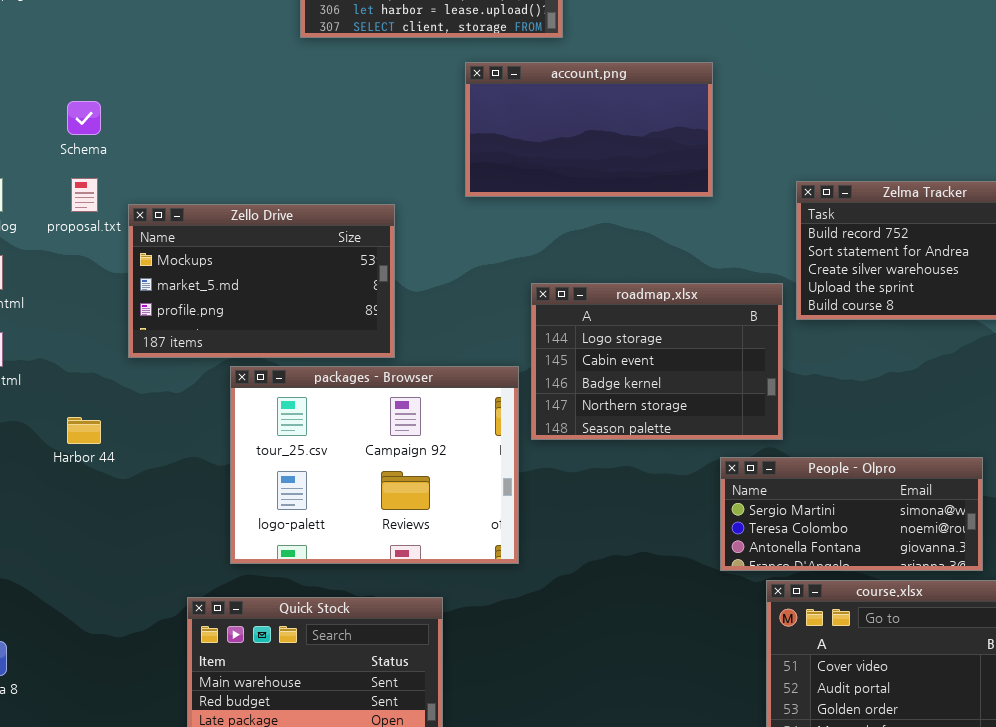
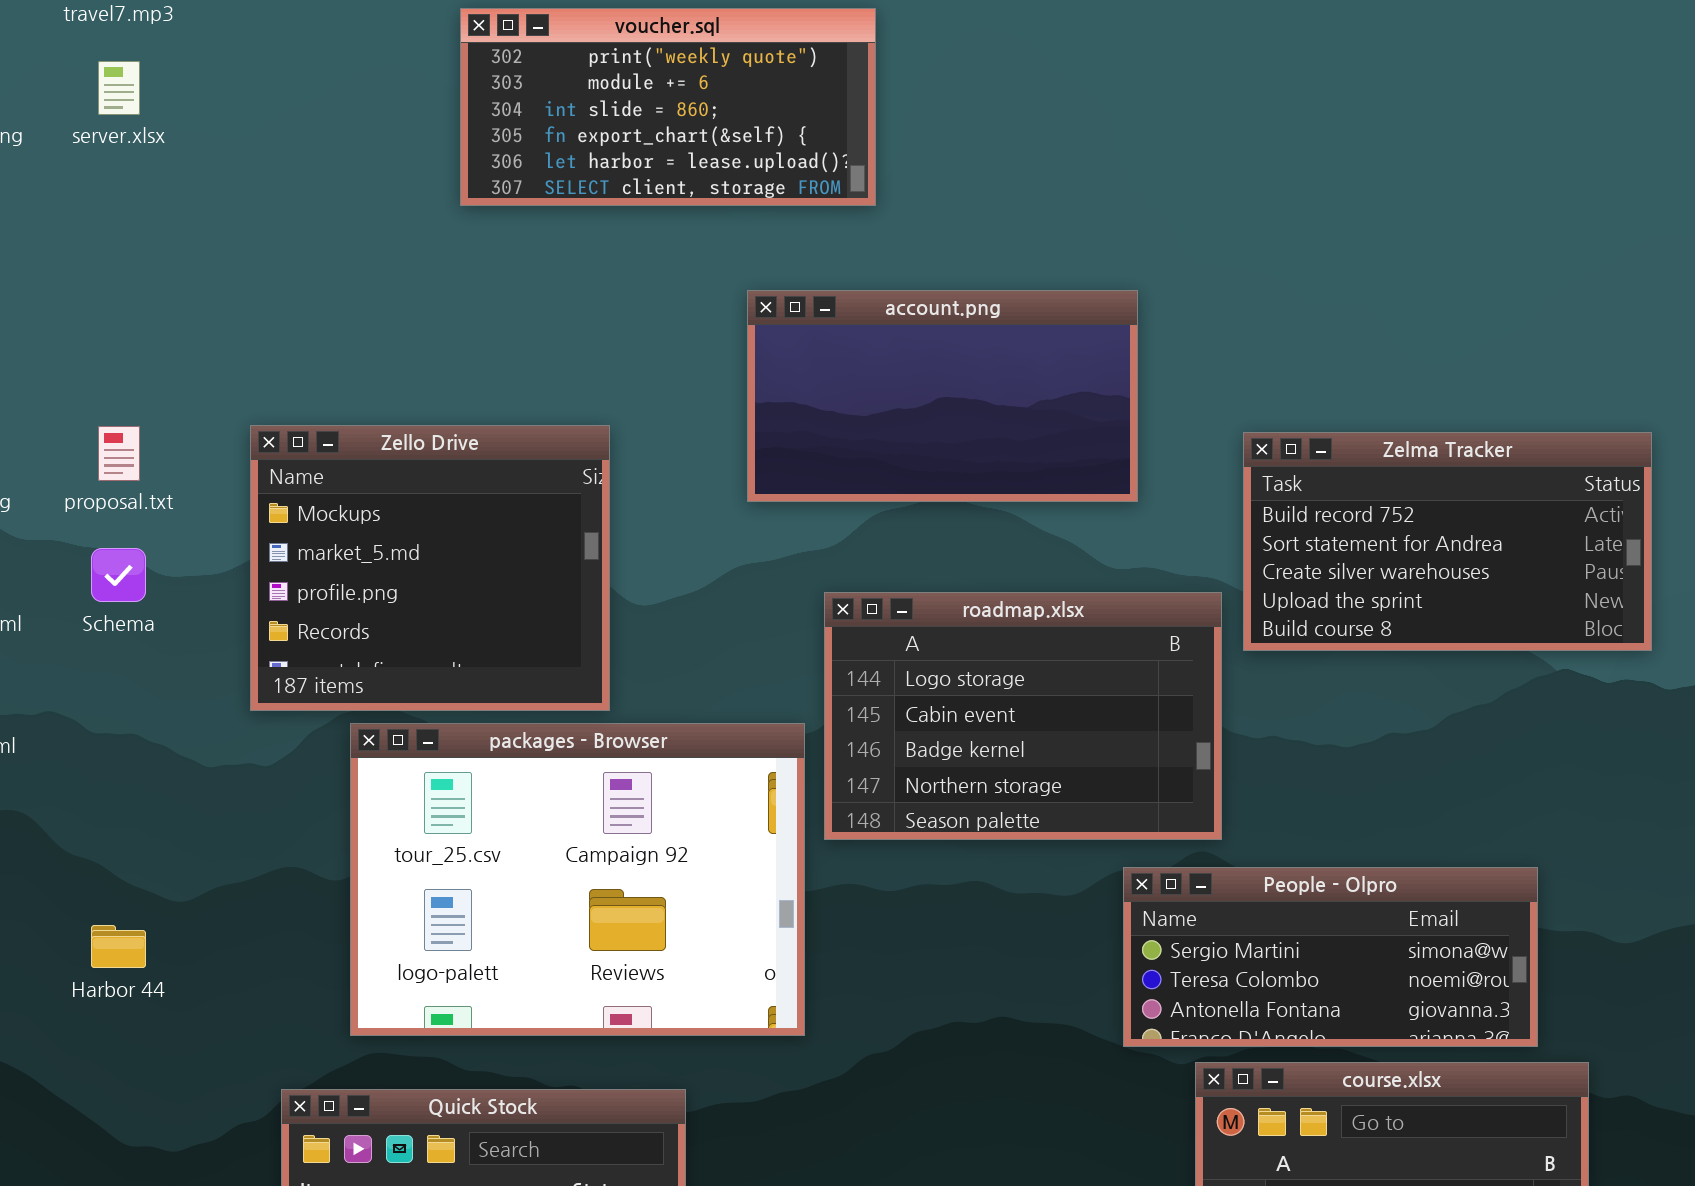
account.png: [465,62,713,197] -> [747,290,1138,502], moved
Schema: [67,101,101,135] -> [91,548,146,602], moved
Zello Drive: [128,204,395,358] -> [250,425,610,711], resized
Harbor 44: [67,417,101,444] -> [91,925,146,968], moved

